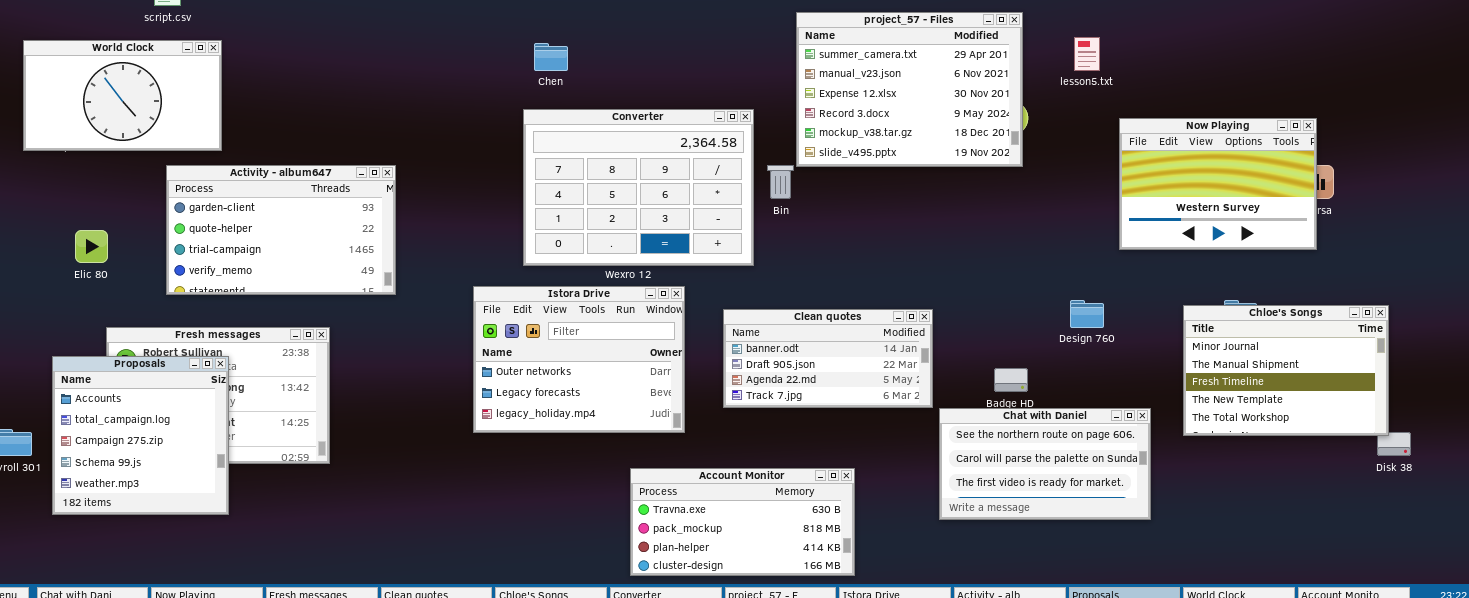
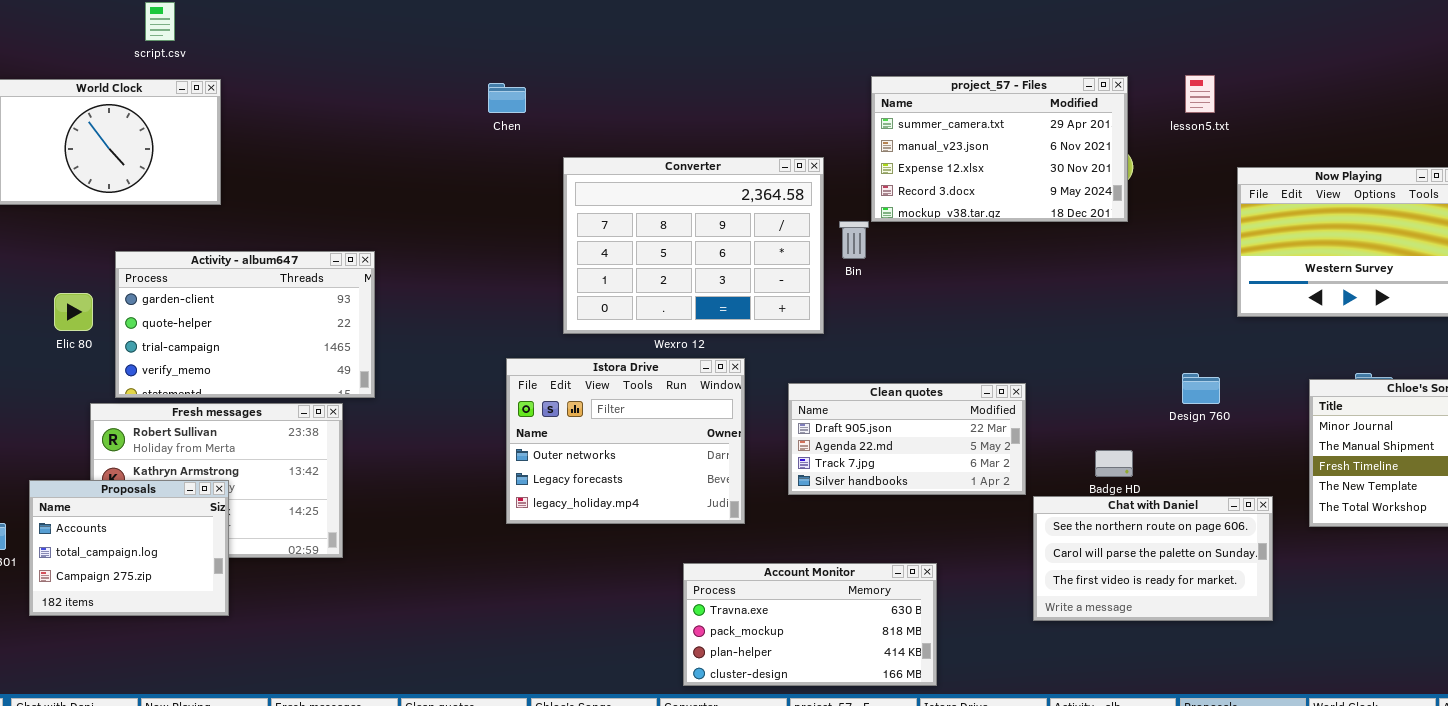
project_57 - Files: [796,12,1023,167] -> [871,76,1128,222], resized
Chen: [534,43,568,71] -> [488,83,526,113], moved
Activity - album647: [166,165,396,295] -> [115,251,375,398], moved
Clean quotes: [723,309,933,408] -> [788,383,1026,495], scrolled down 1 row
Proposals: [52,356,229,515] -> [29,480,229,616], resized

